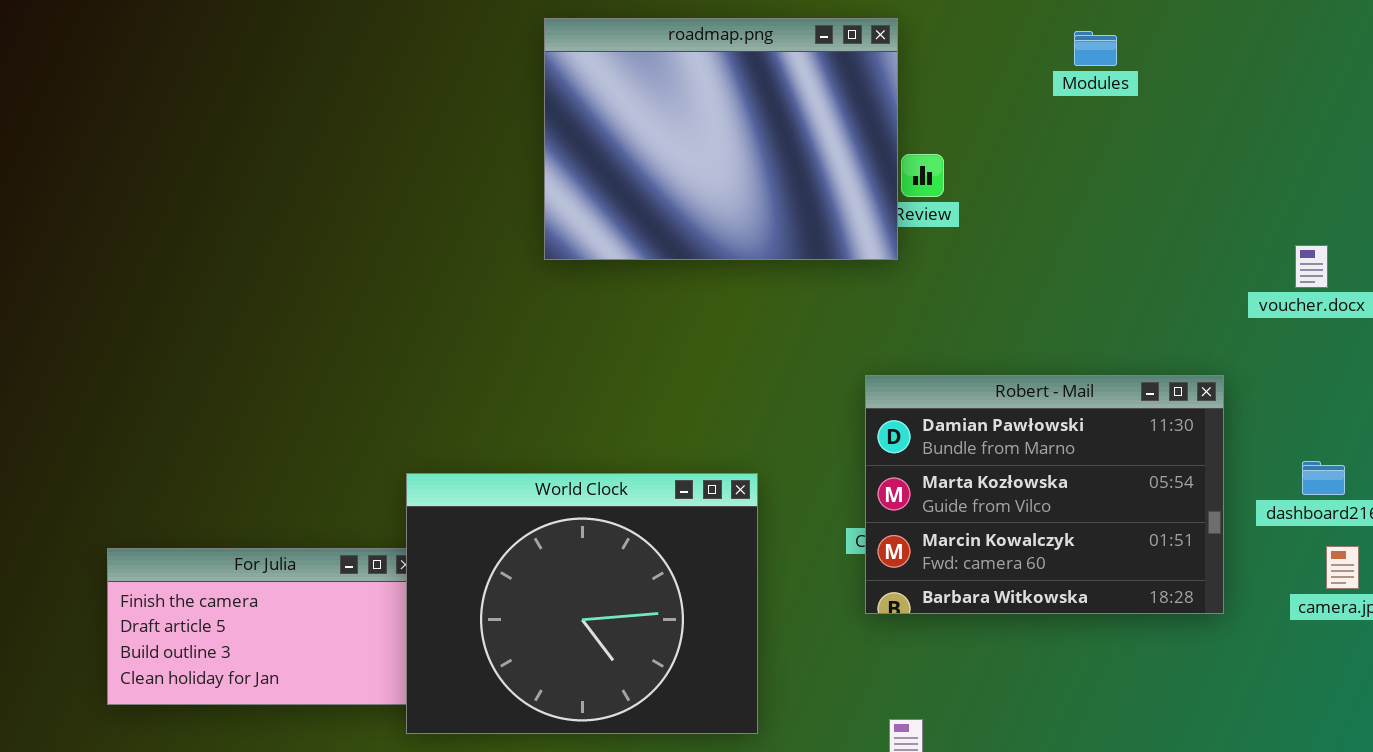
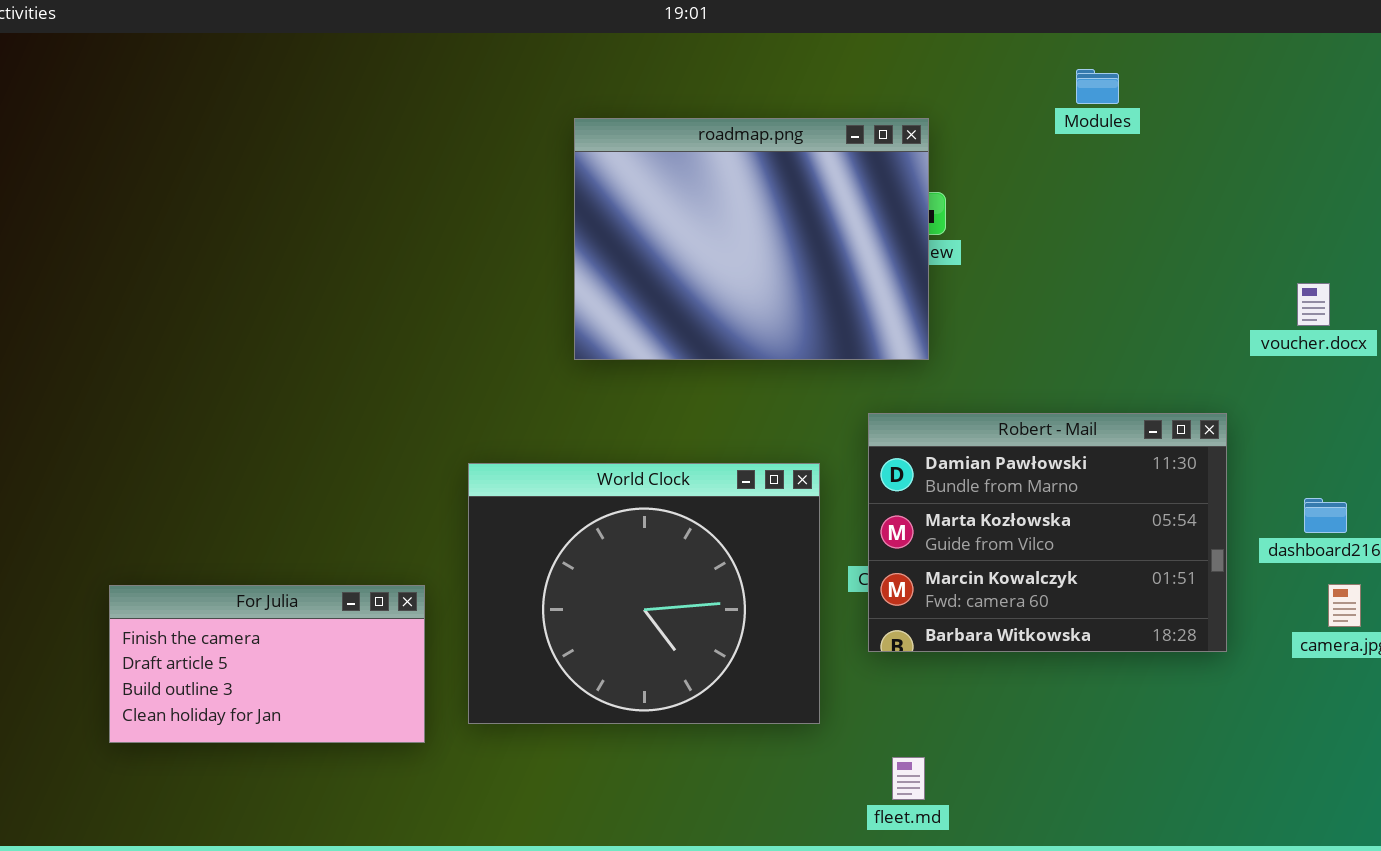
roadmap.png: [544,18,898,260] -> [574,118,929,360], moved
World Clock: [406,473,758,734] -> [468,463,820,724], moved

